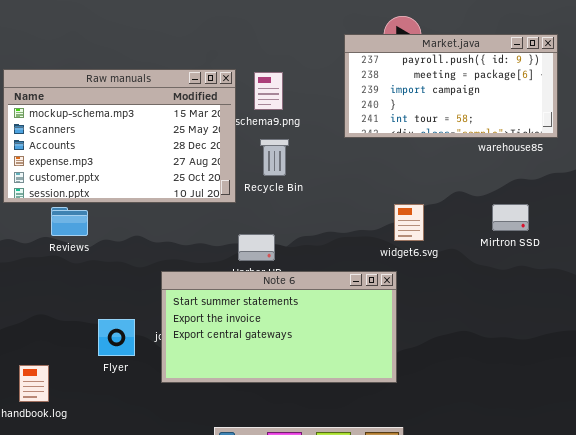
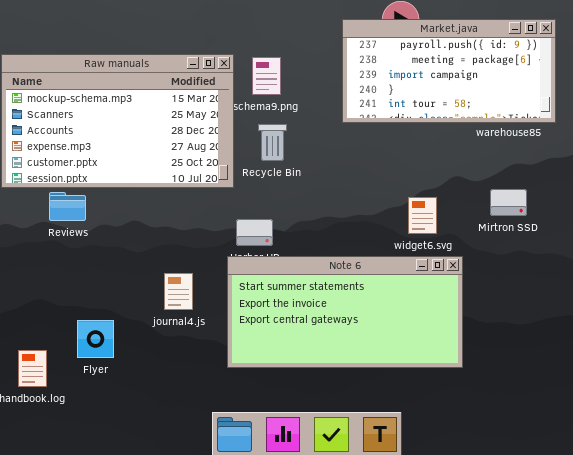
widget6.svg: [394,204,424,241] -> [408,197,437,234], moved
Note 6: [161,271,397,383] -> [227,256,463,368], moved
Flyer: [98,319,135,356] -> [77,320,114,358], moved

